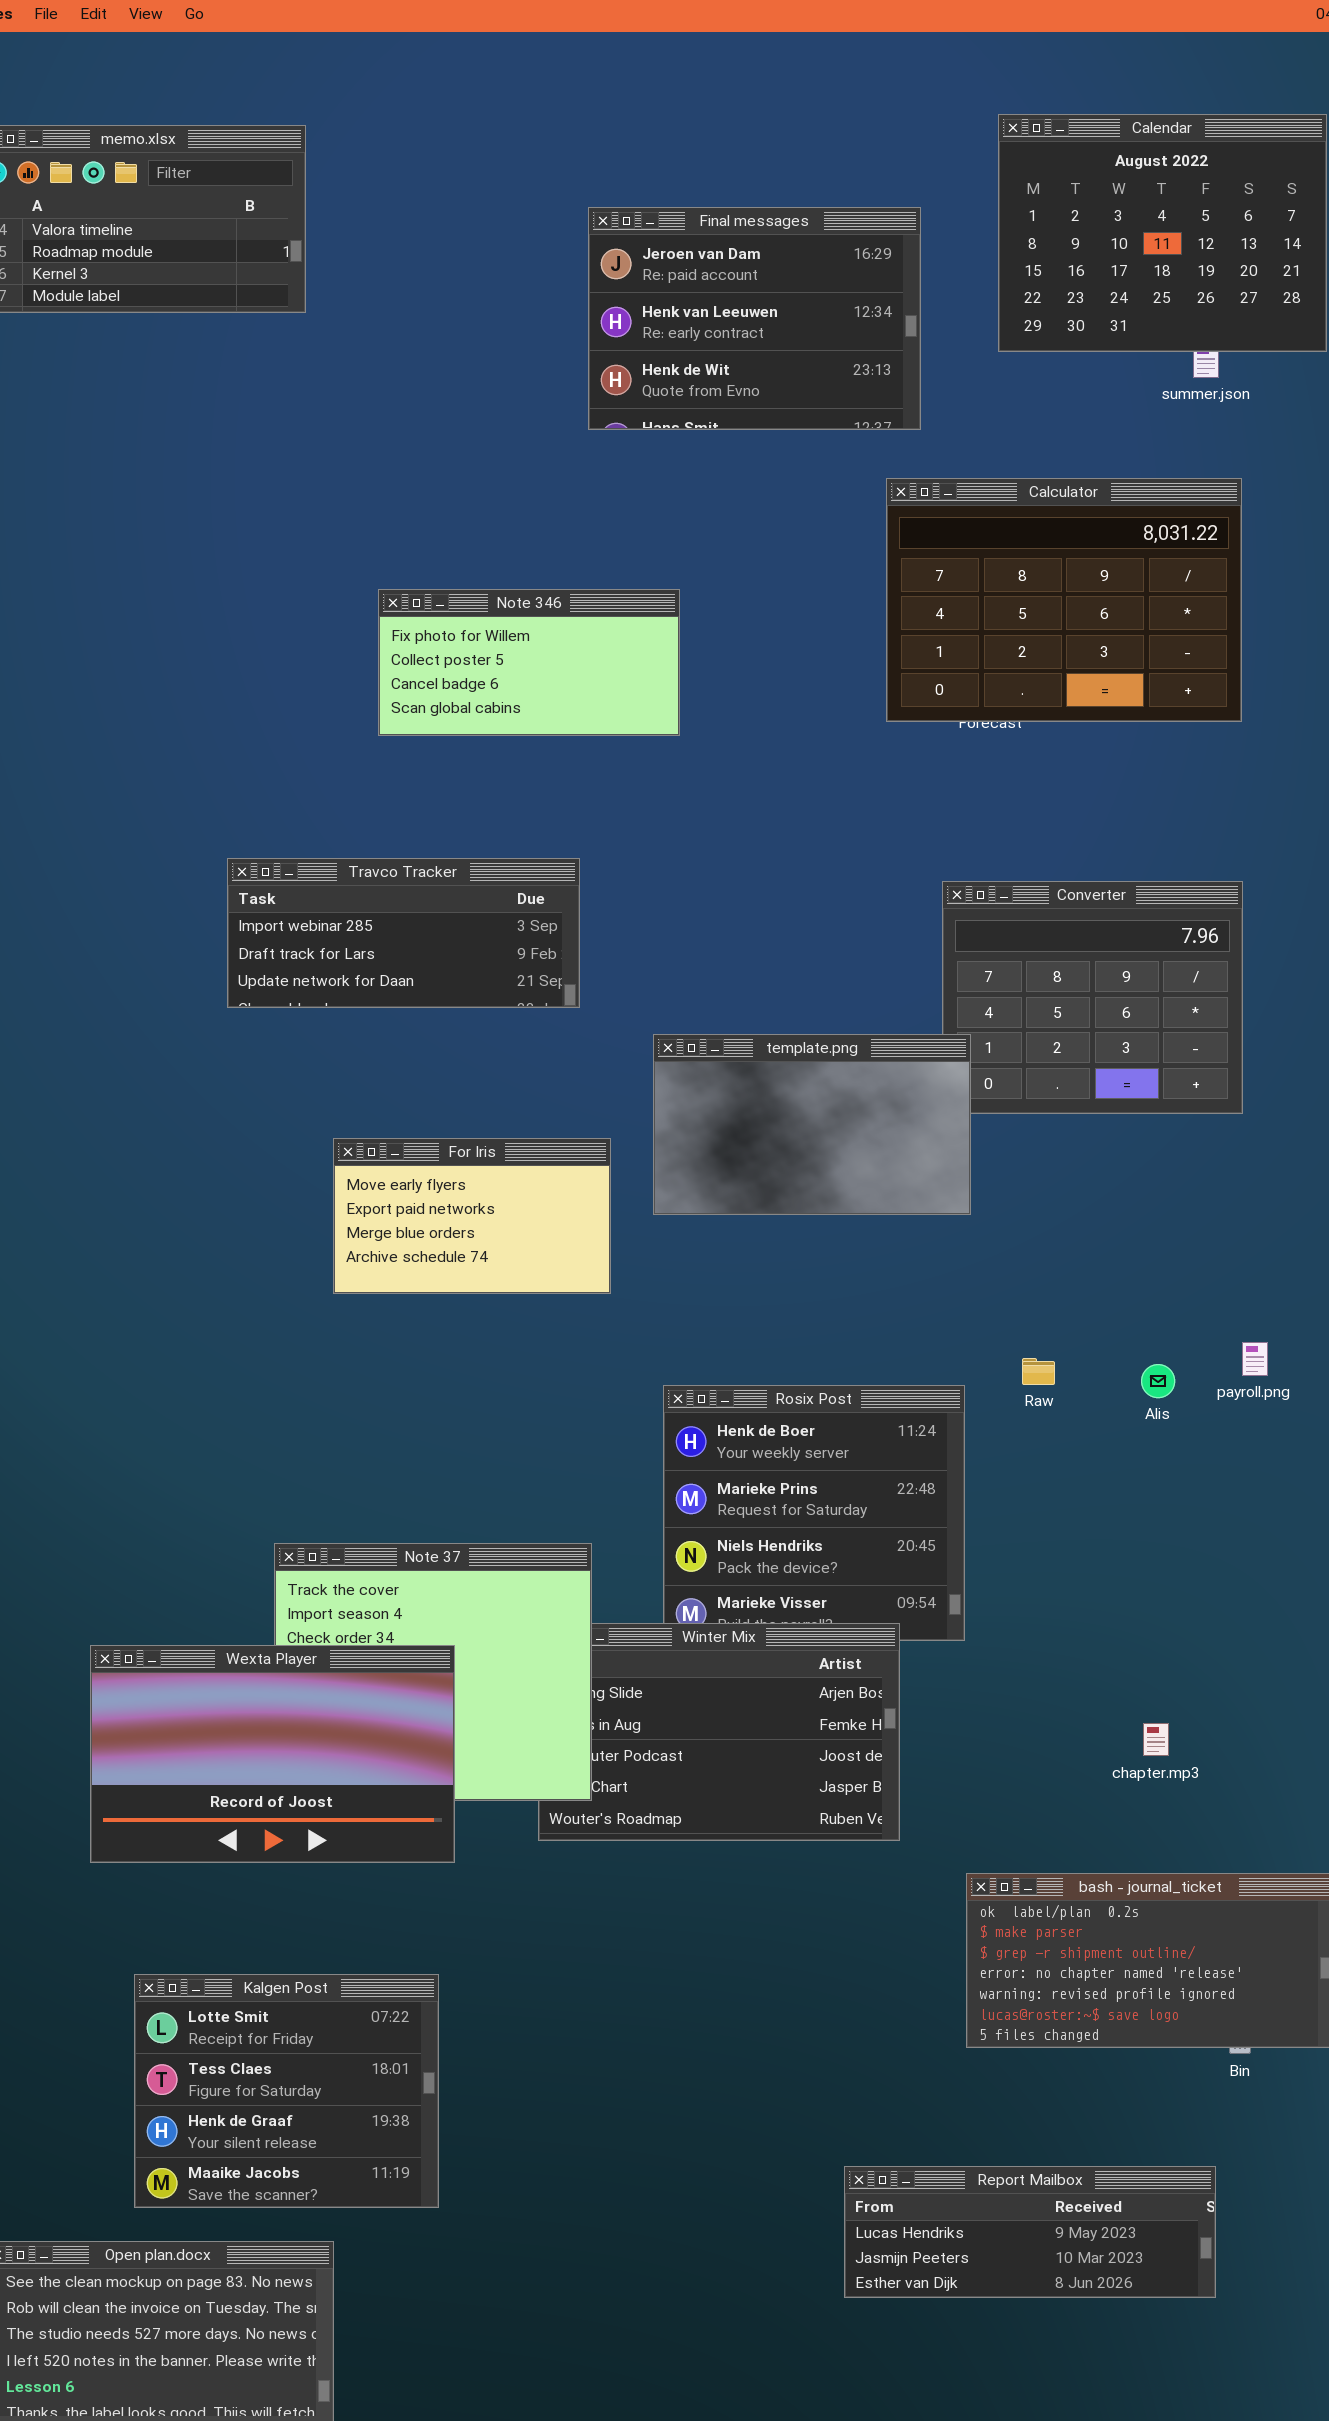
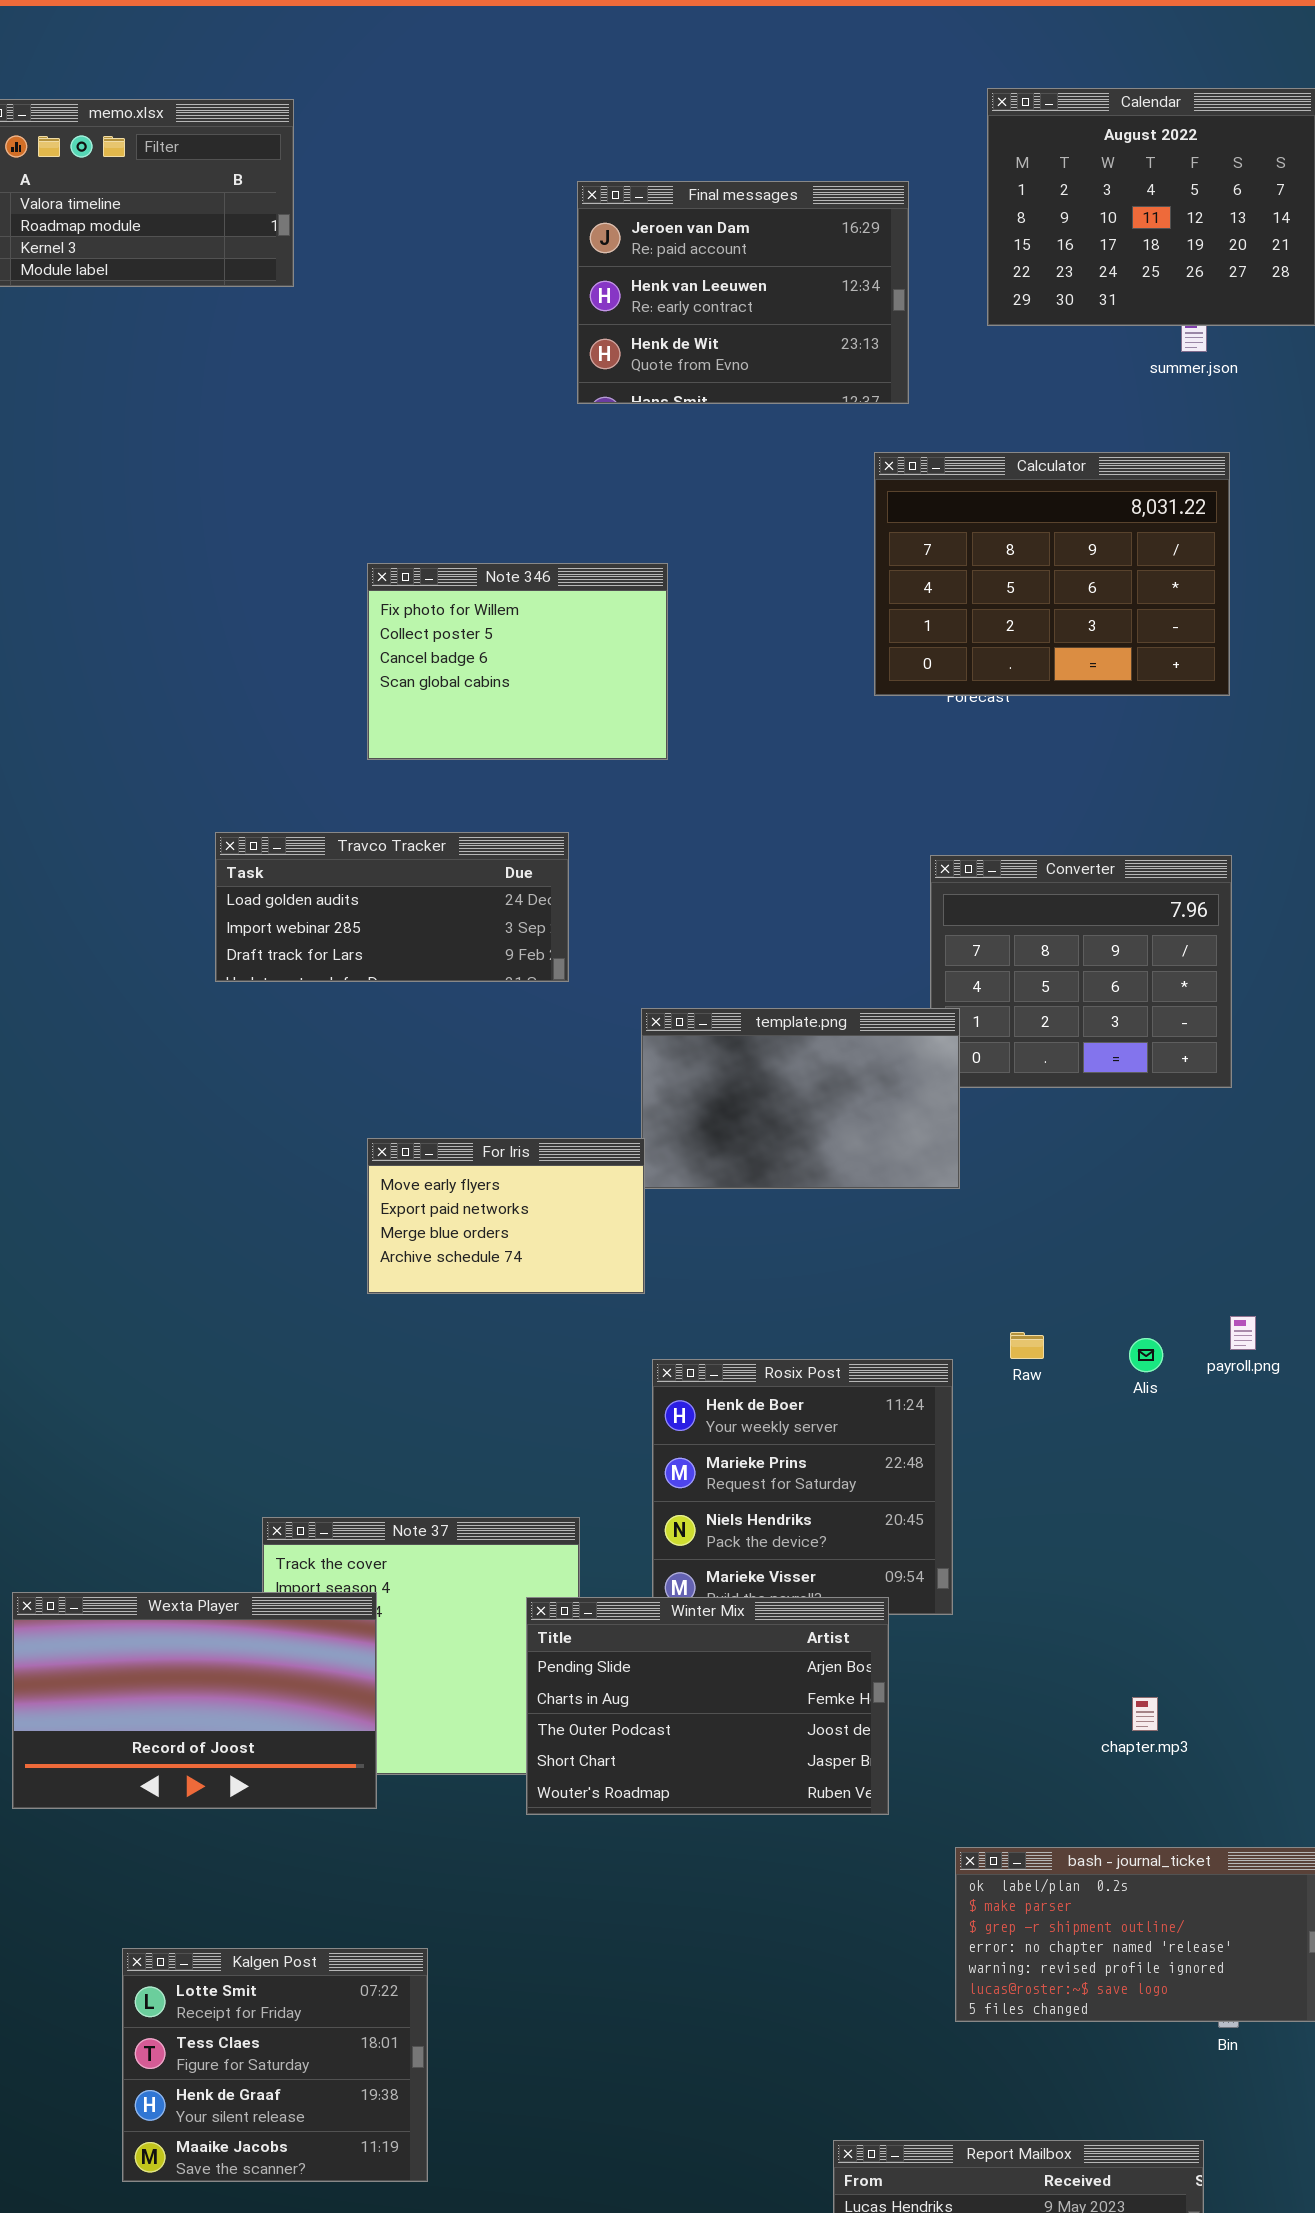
Note 346: [378,589,680,736] -> [367,563,668,760], resized
Travco Tracker: [227,858,580,1008] -> [215,832,569,982], scrolled up 1 row
For Iris: [333,1138,611,1294] -> [367,1138,645,1294], moved
Winter Mix: [538,1623,900,1841] -> [526,1597,889,1815], raised
Wexta Player: [90,1645,455,1863] -> [12,1592,377,1809], moved

